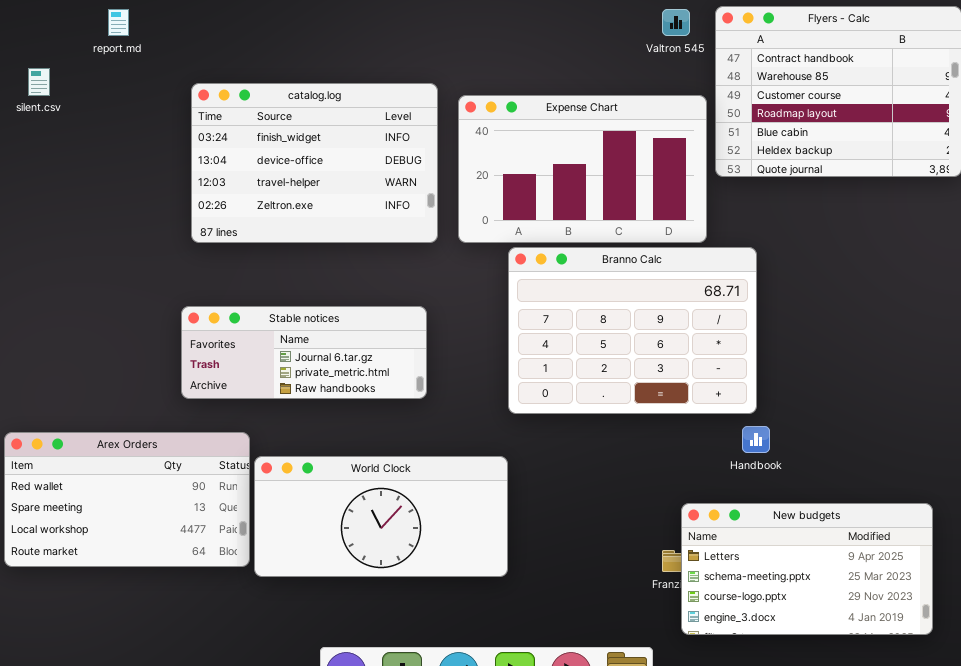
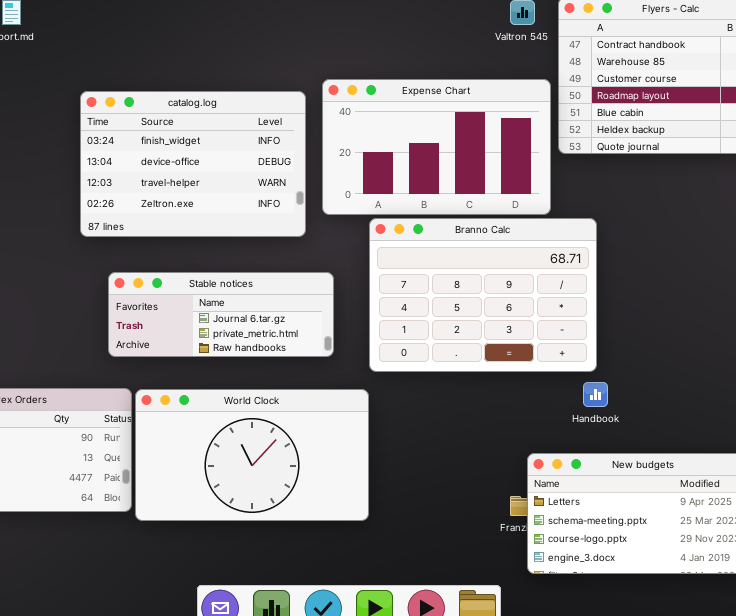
catalog.log: [191,83,438,243] -> [80,91,306,237], moved
Stable notices: [181,306,427,399] -> [108,272,334,357], moved
World Clock: [254,456,508,577] -> [135,389,369,521], resized

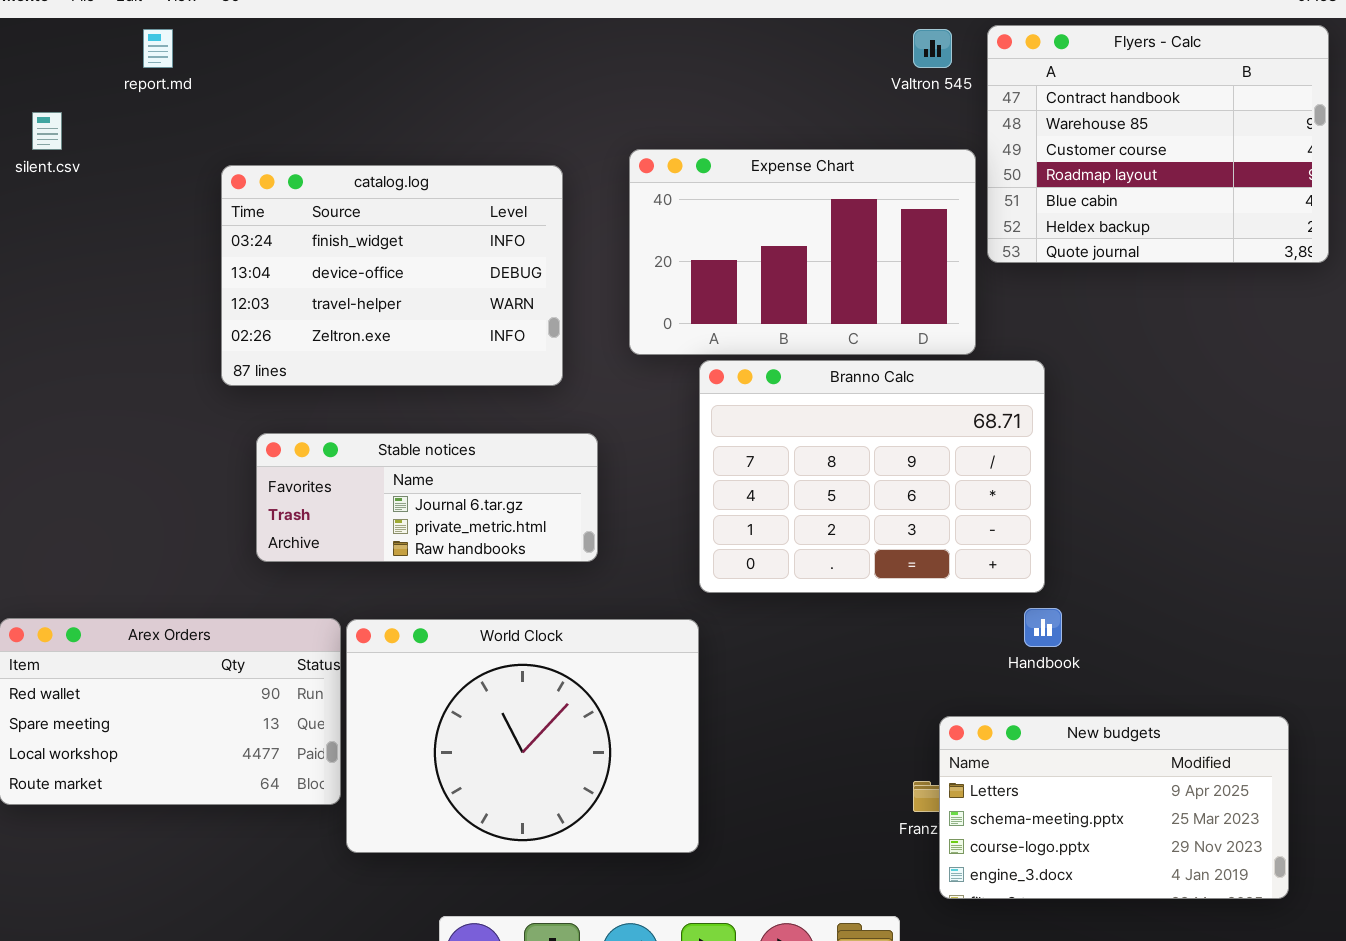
catalog.log: [80,91,306,237] -> [221,165,563,386], moved
Stable notices: [108,272,334,357] -> [256,433,598,562], moved
World Clock: [135,389,369,521] -> [346,619,699,853], resized

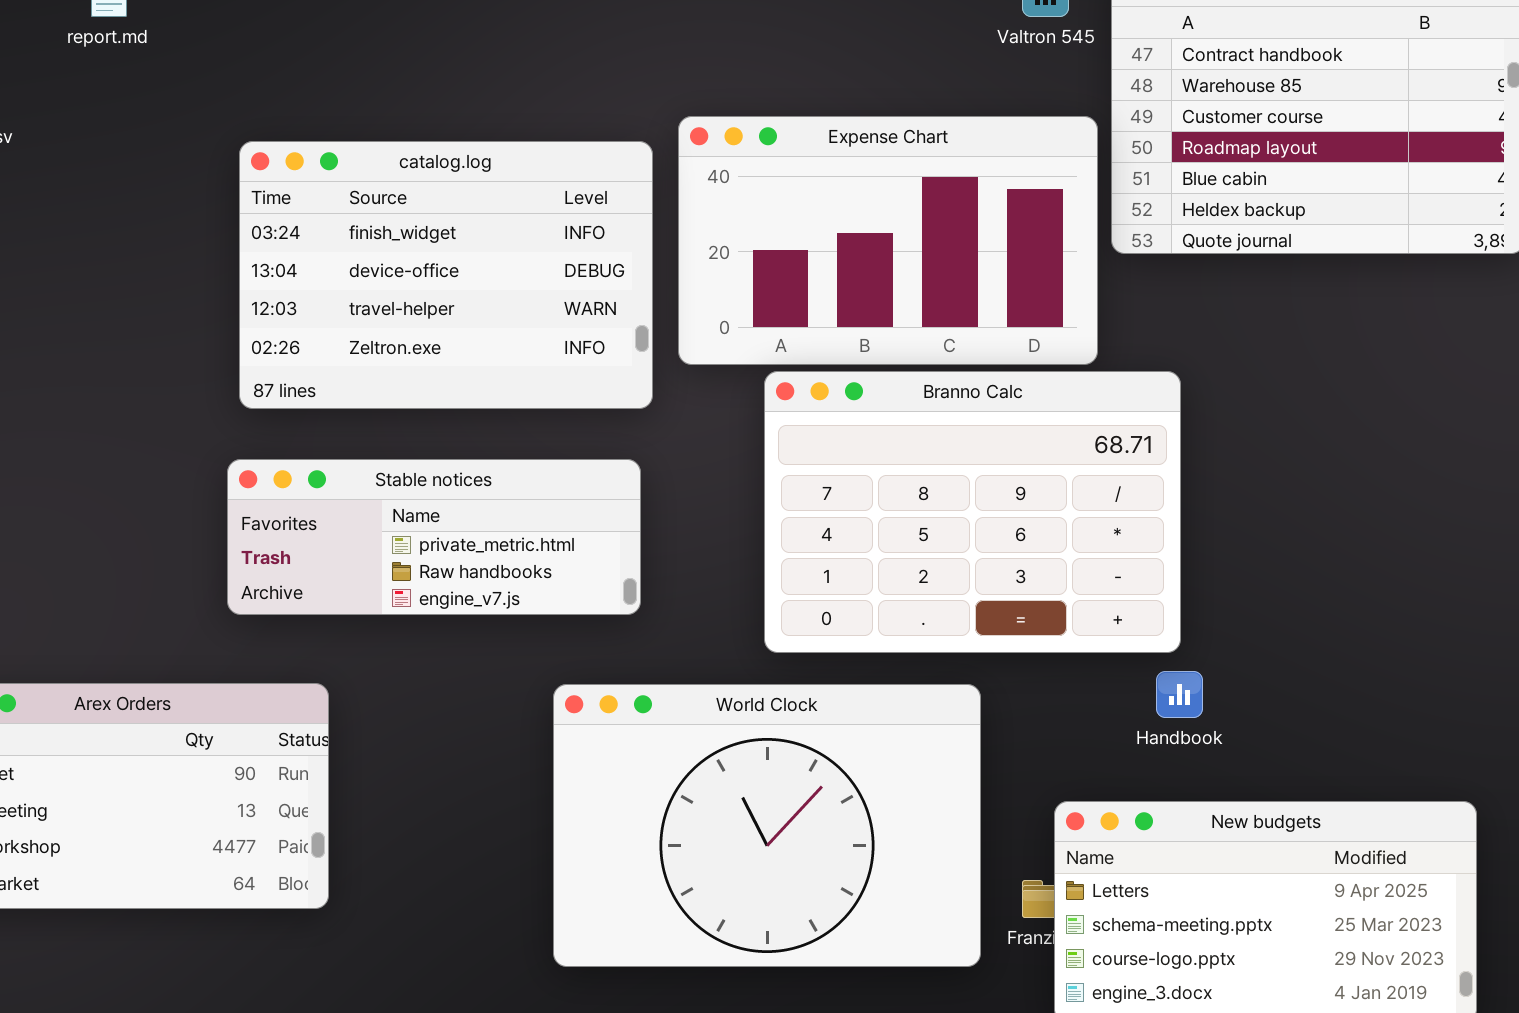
catalog.log: [221,165,563,386] -> [239,141,653,409], moved
Stable notices: [256,433,598,562] -> [227,459,641,615], scrolled down 1 row
World Clock: [346,619,699,853] -> [553,684,981,967], moved

